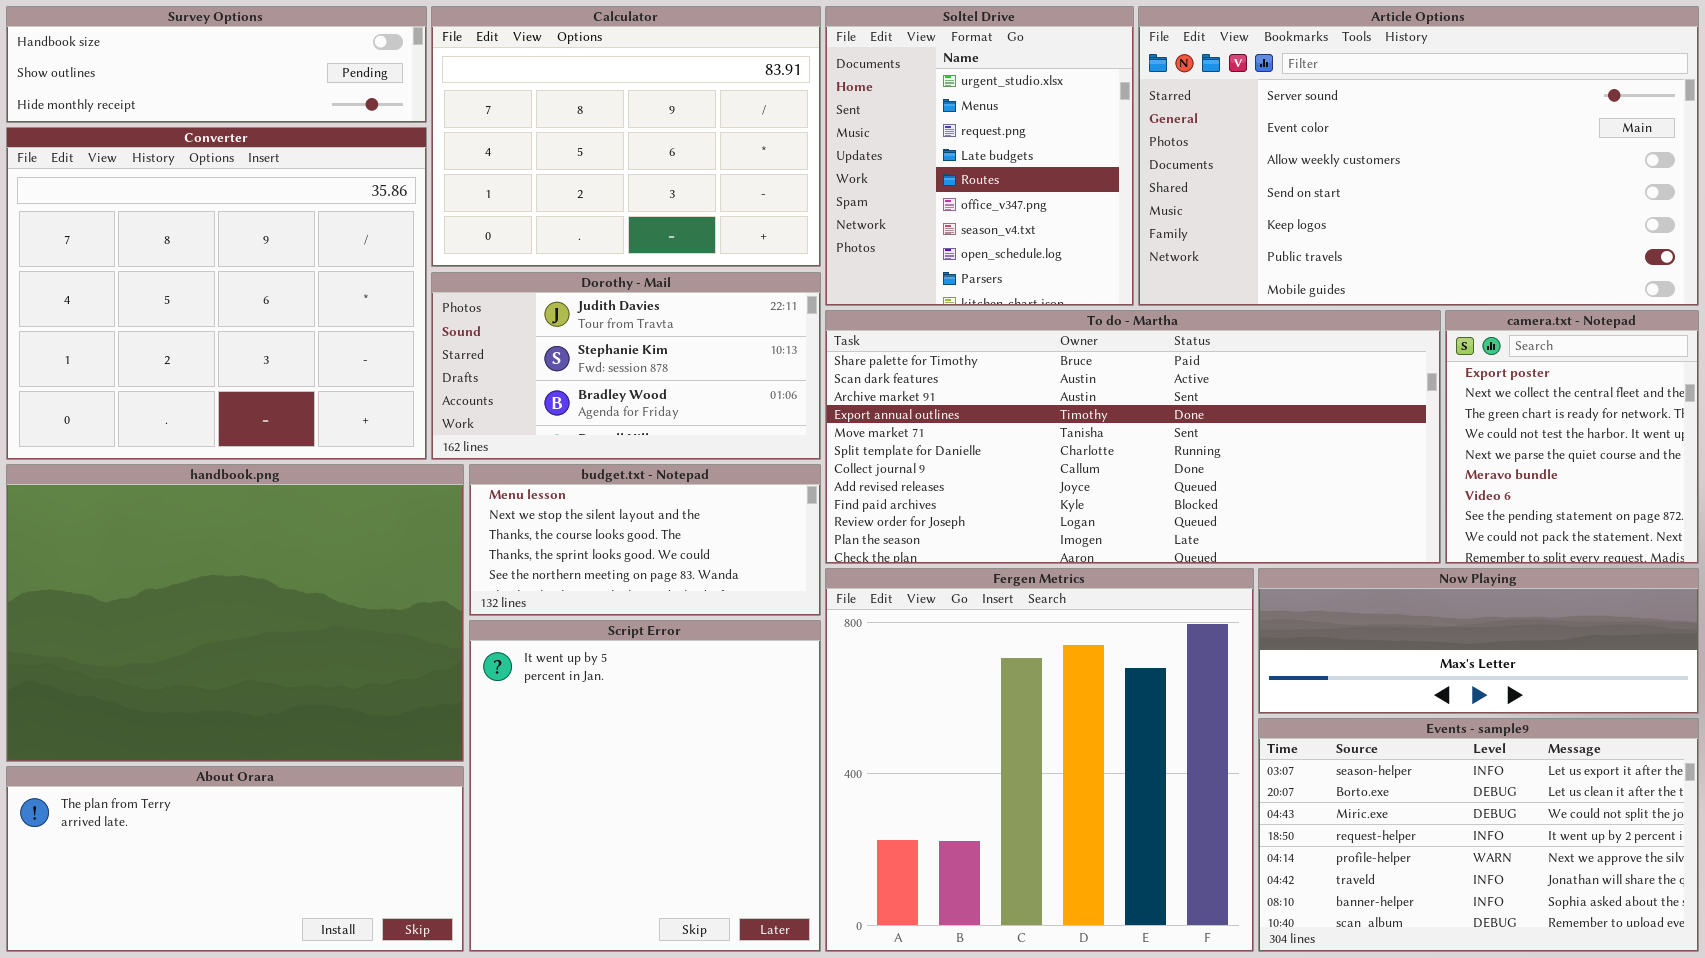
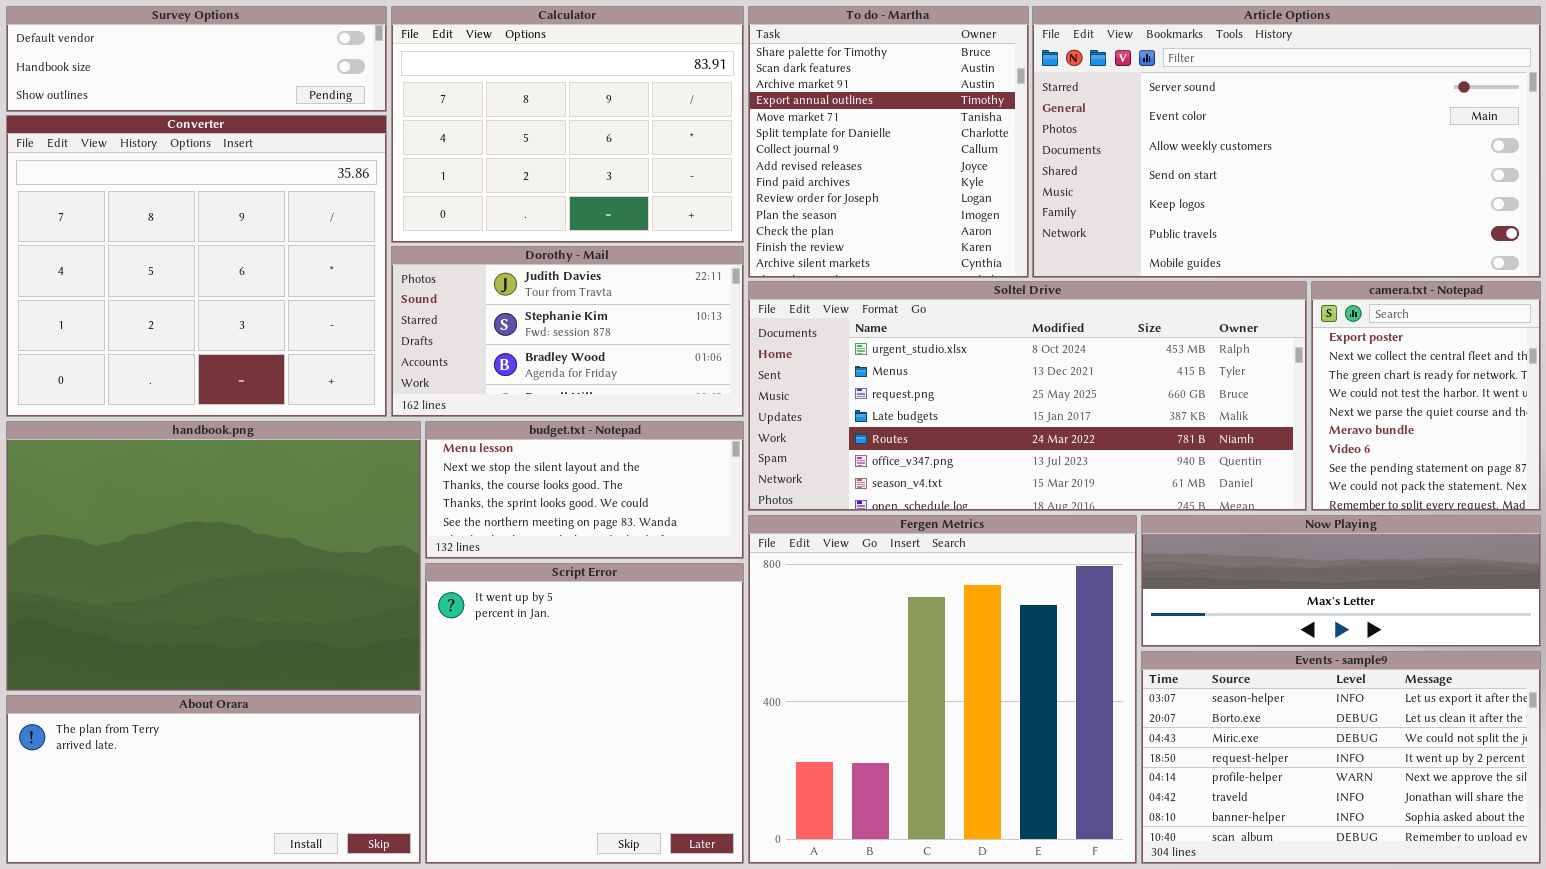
Survey Options: [6,6,427,123] -> [6,6,387,112], scrolled up 1 row
Soltel Drive: [825,6,1134,306] -> [748,281,1307,511], moved, resized
To do - Martha: [825,310,1441,564] -> [748,6,1029,278], moved, resized

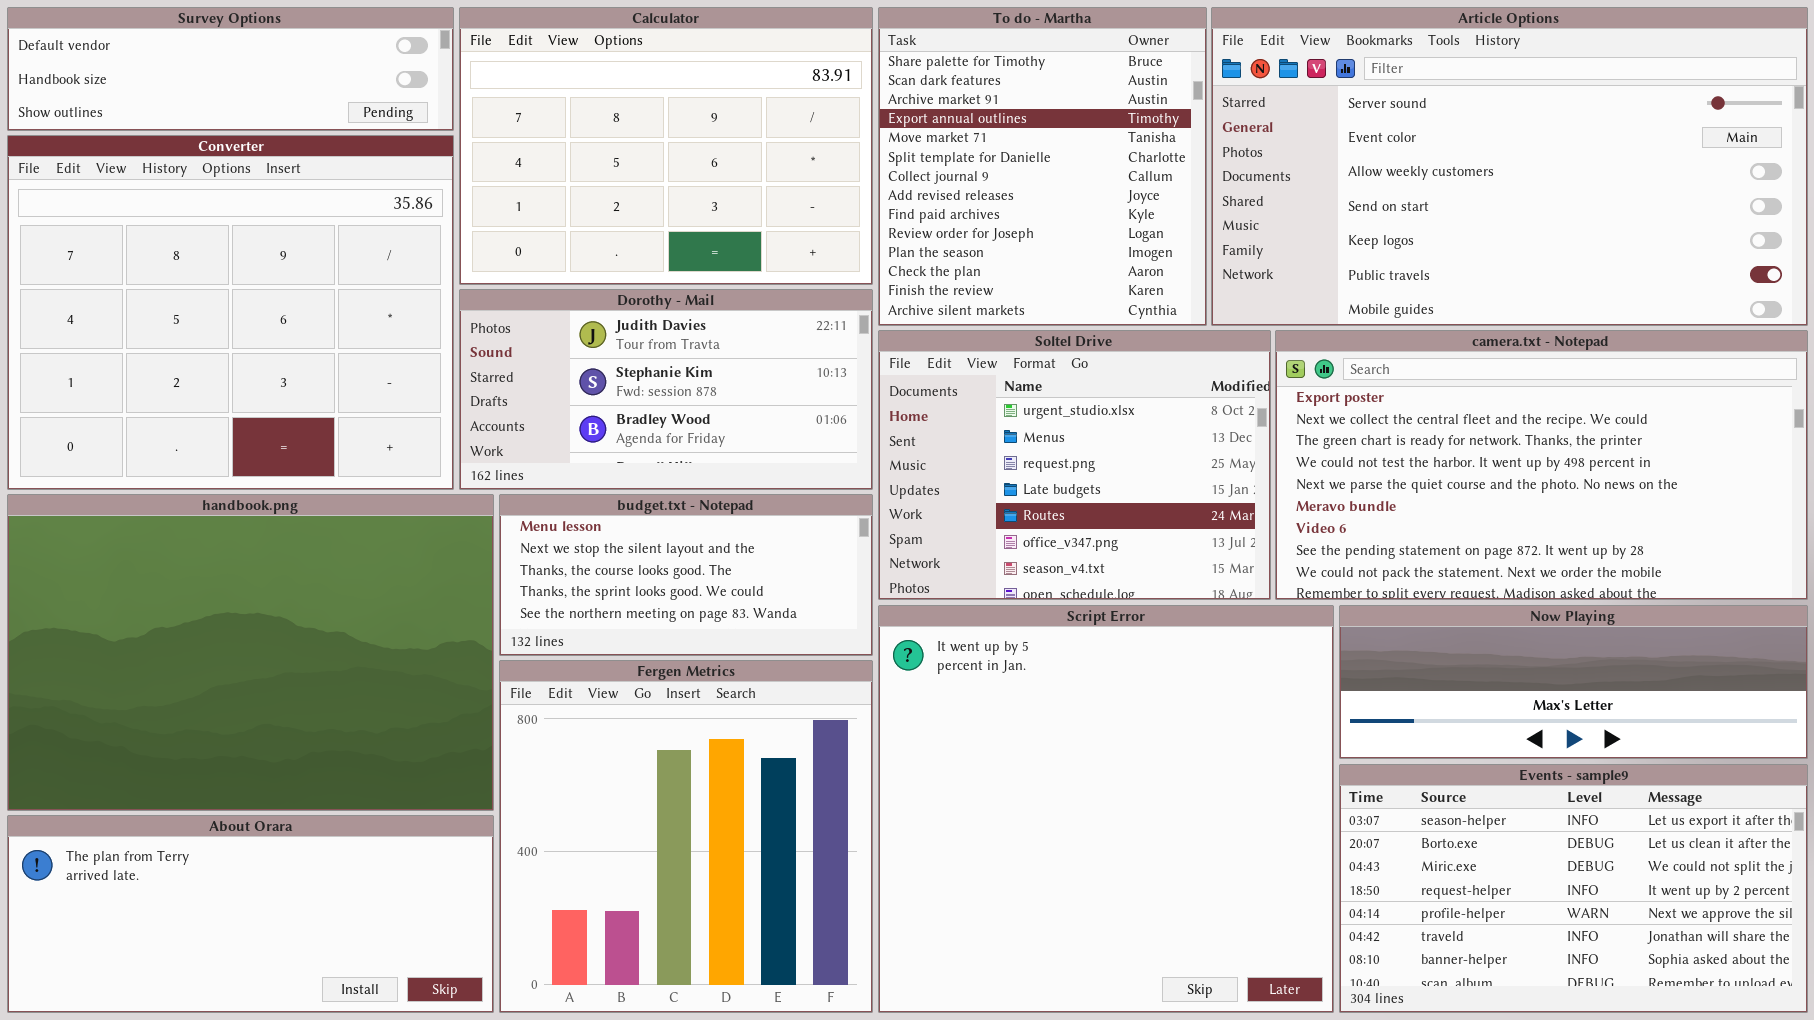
Soltel Drive: [748,281,1307,511] -> [878,330,1271,600], resized
camera.txt - Notepad: [1311,281,1541,511] -> [1275,330,1808,600], resized
Fergen Metrics: [748,515,1137,864] -> [499,660,873,1013], moved, resized
Script Error: [425,563,744,864] -> [878,605,1334,1013], moved, resized

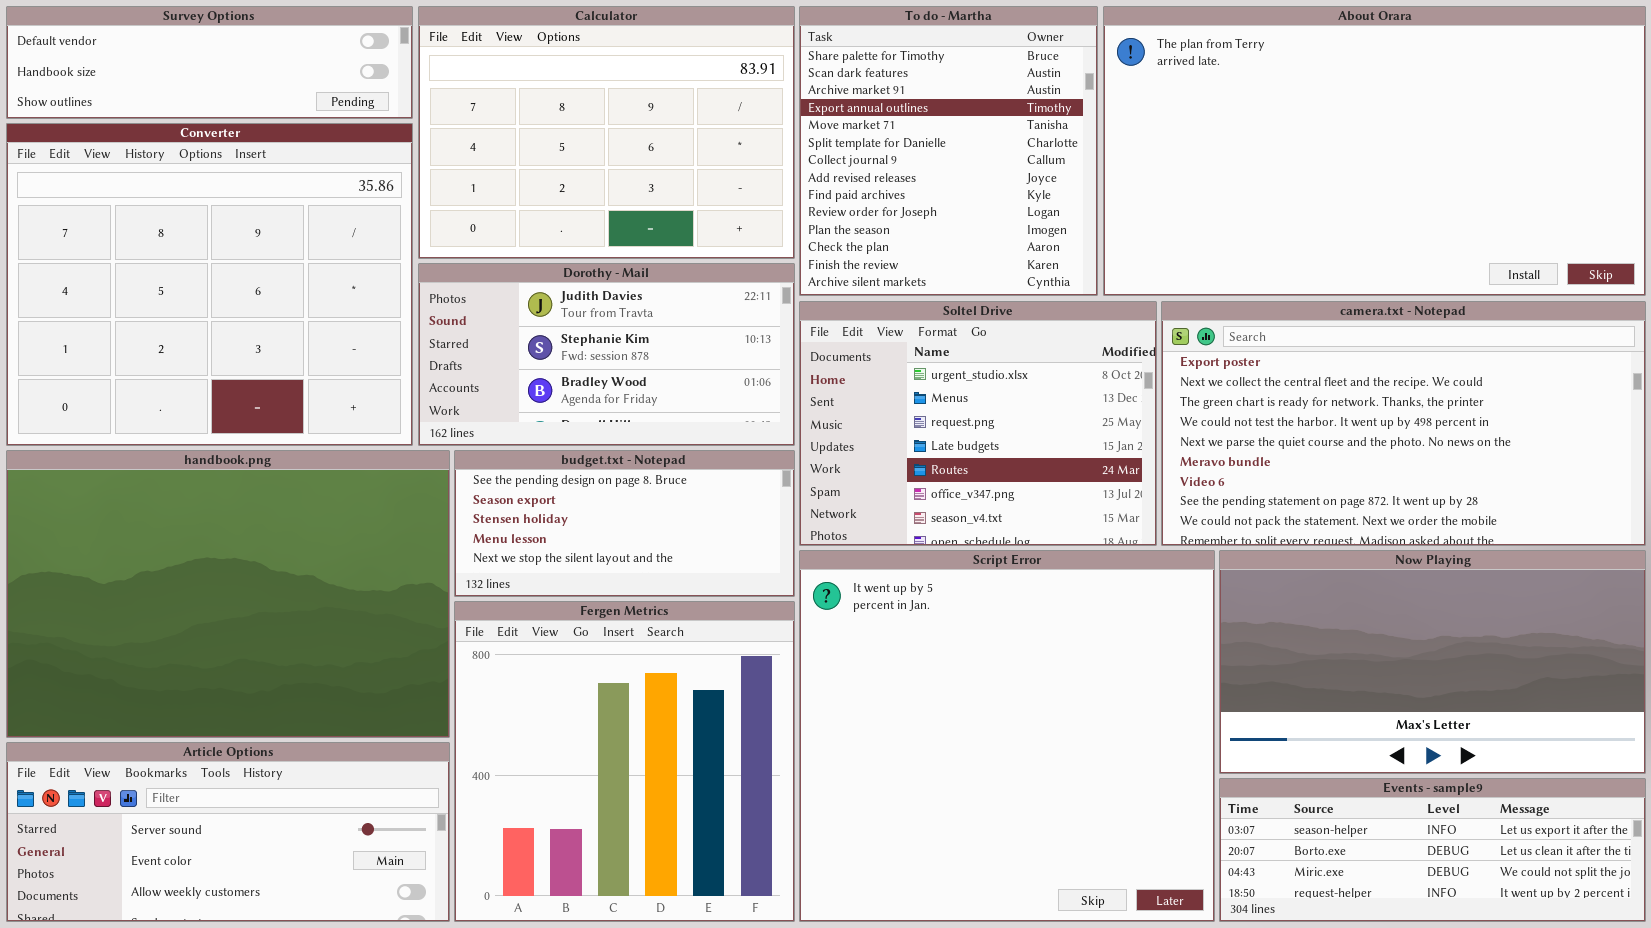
Article Options: [1211,7,1808,326] -> [6,742,450,922], moved, resized
budget.txt - Notepad: [499,494,873,656] -> [454,450,795,597], scrolled up 3 rows
Now Playing: [1339,605,1808,759] -> [1219,550,1646,774], resized
Events - sample9: [1339,764,1808,1013] -> [1219,778,1646,922], resized
About Orara: [7,815,494,1013] -> [1103,6,1646,296], moved, resized

